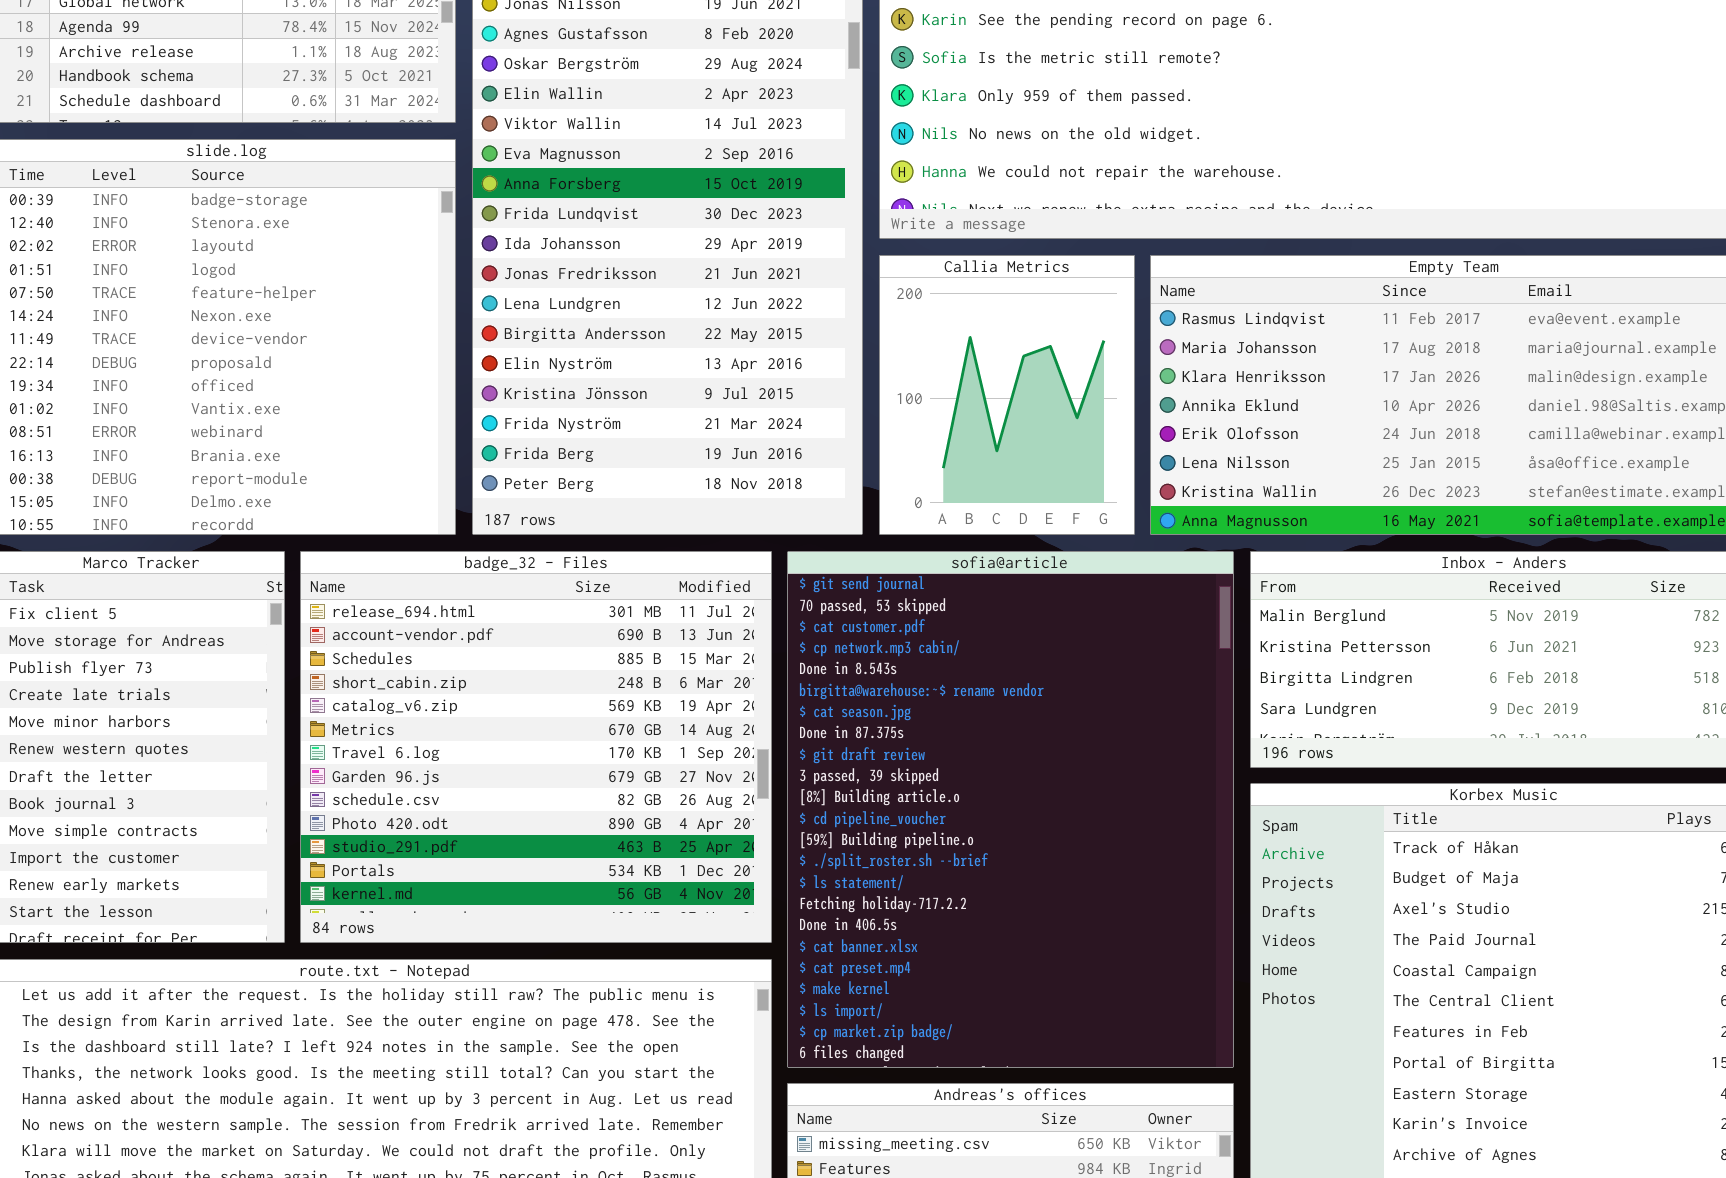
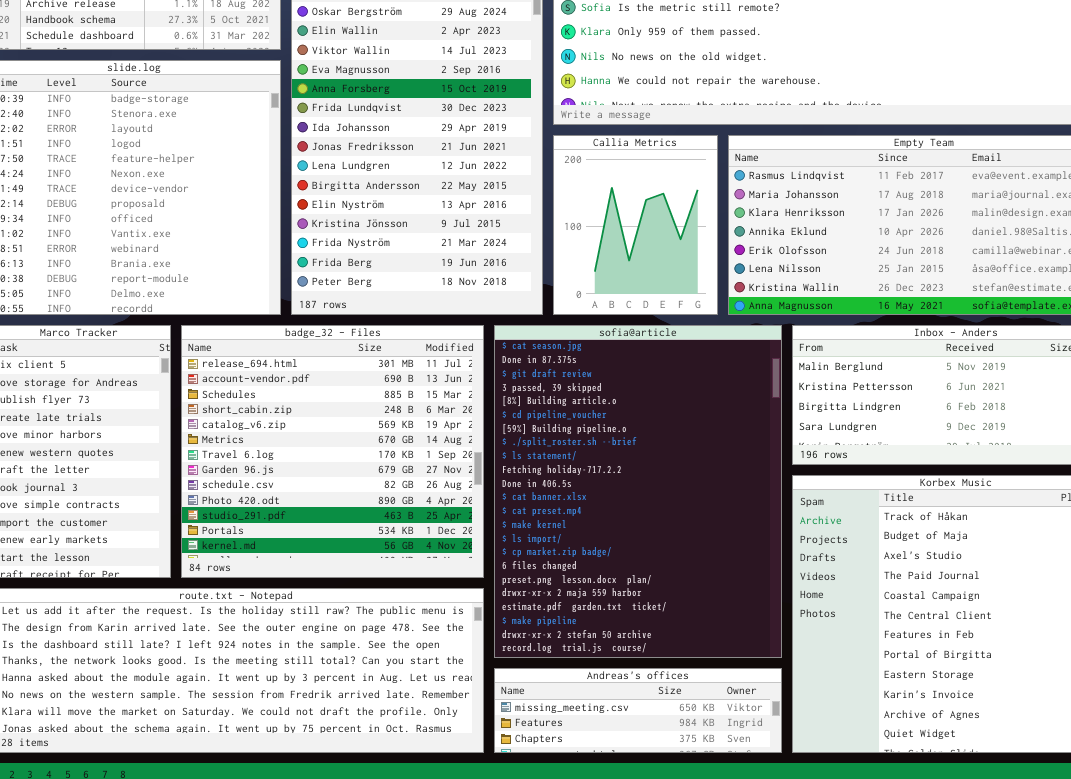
sofia@article: [787,551,1234,1068] -> [494,325,782,658], scrolled down 6 rows

